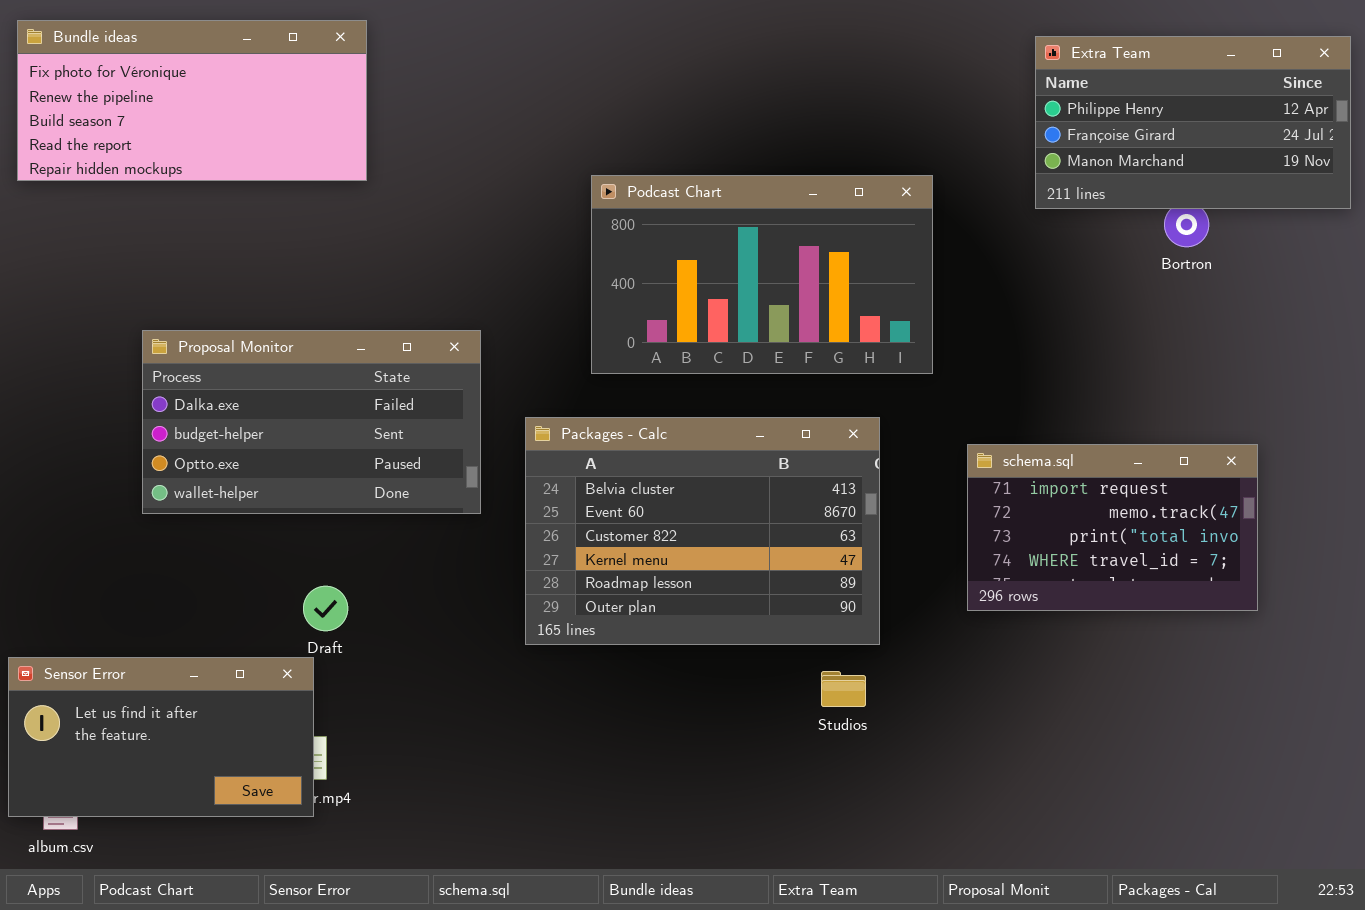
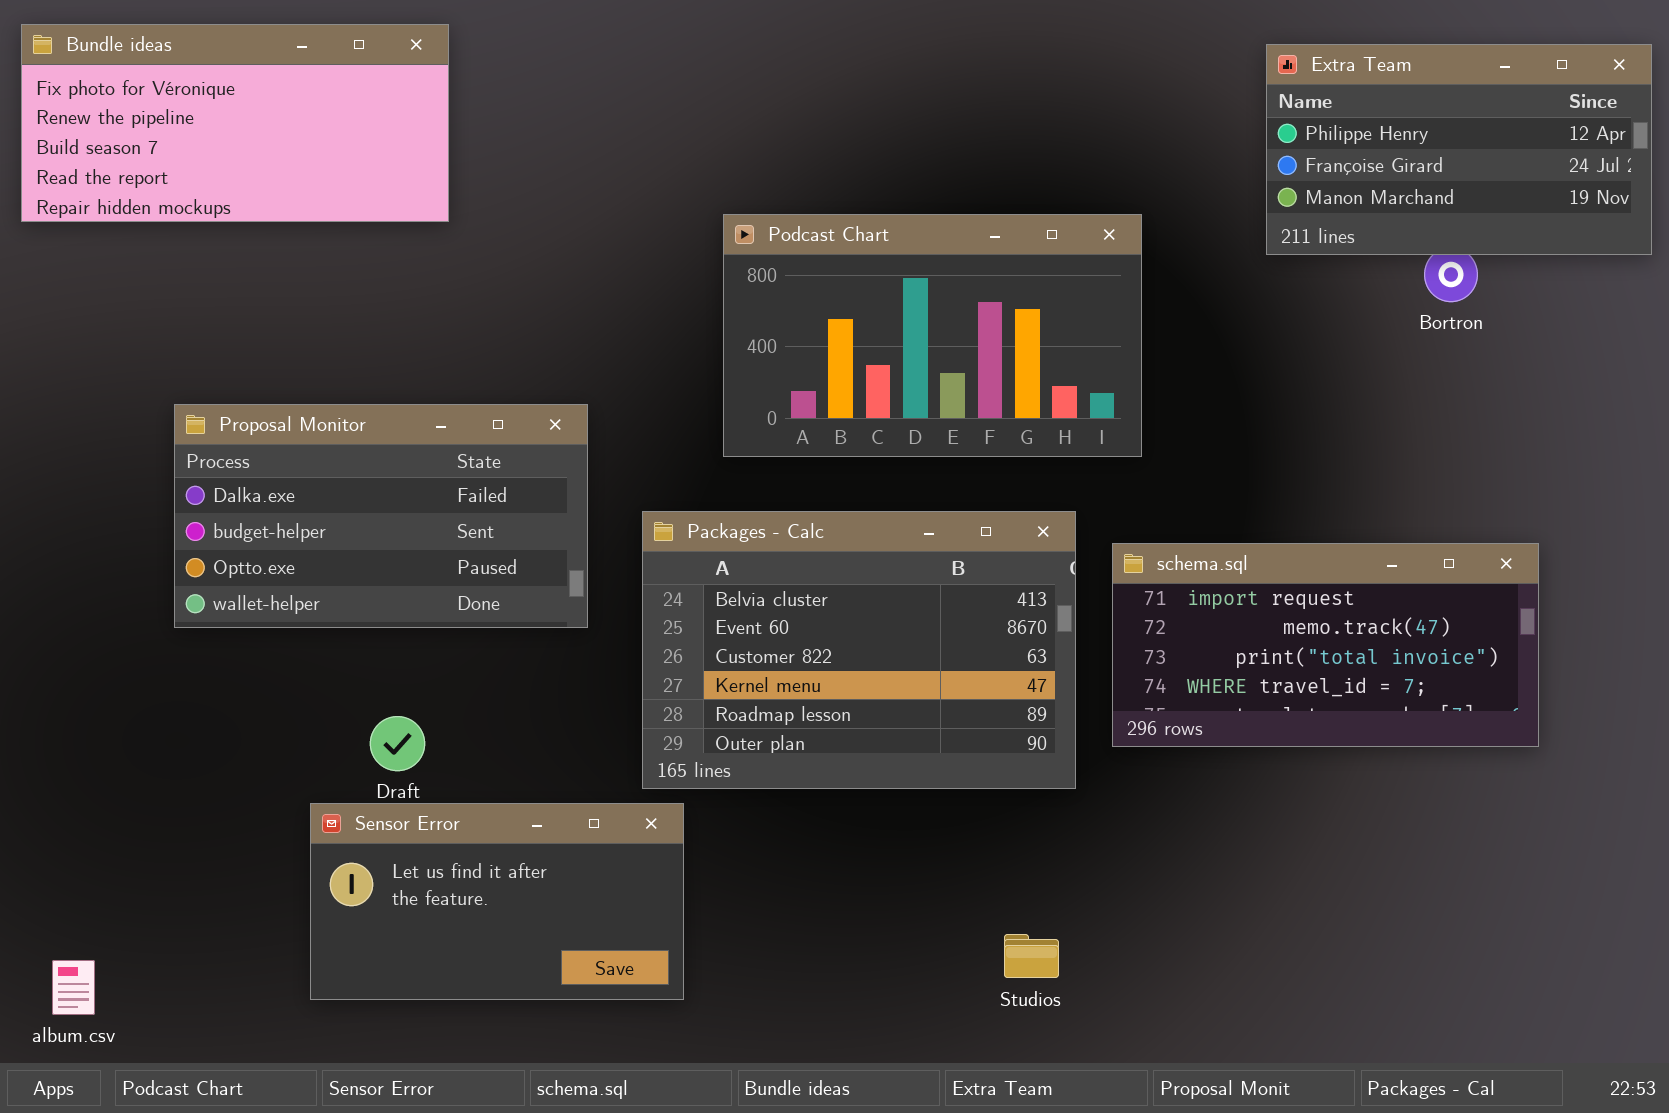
schema.sql: [967,444,1258,611] -> [1112,543,1539,747], resized
Sensor Error: [8,657,314,817] -> [310,803,684,1000], moved
Studios: [821,671,866,707] -> [1004,934,1059,978], moved

